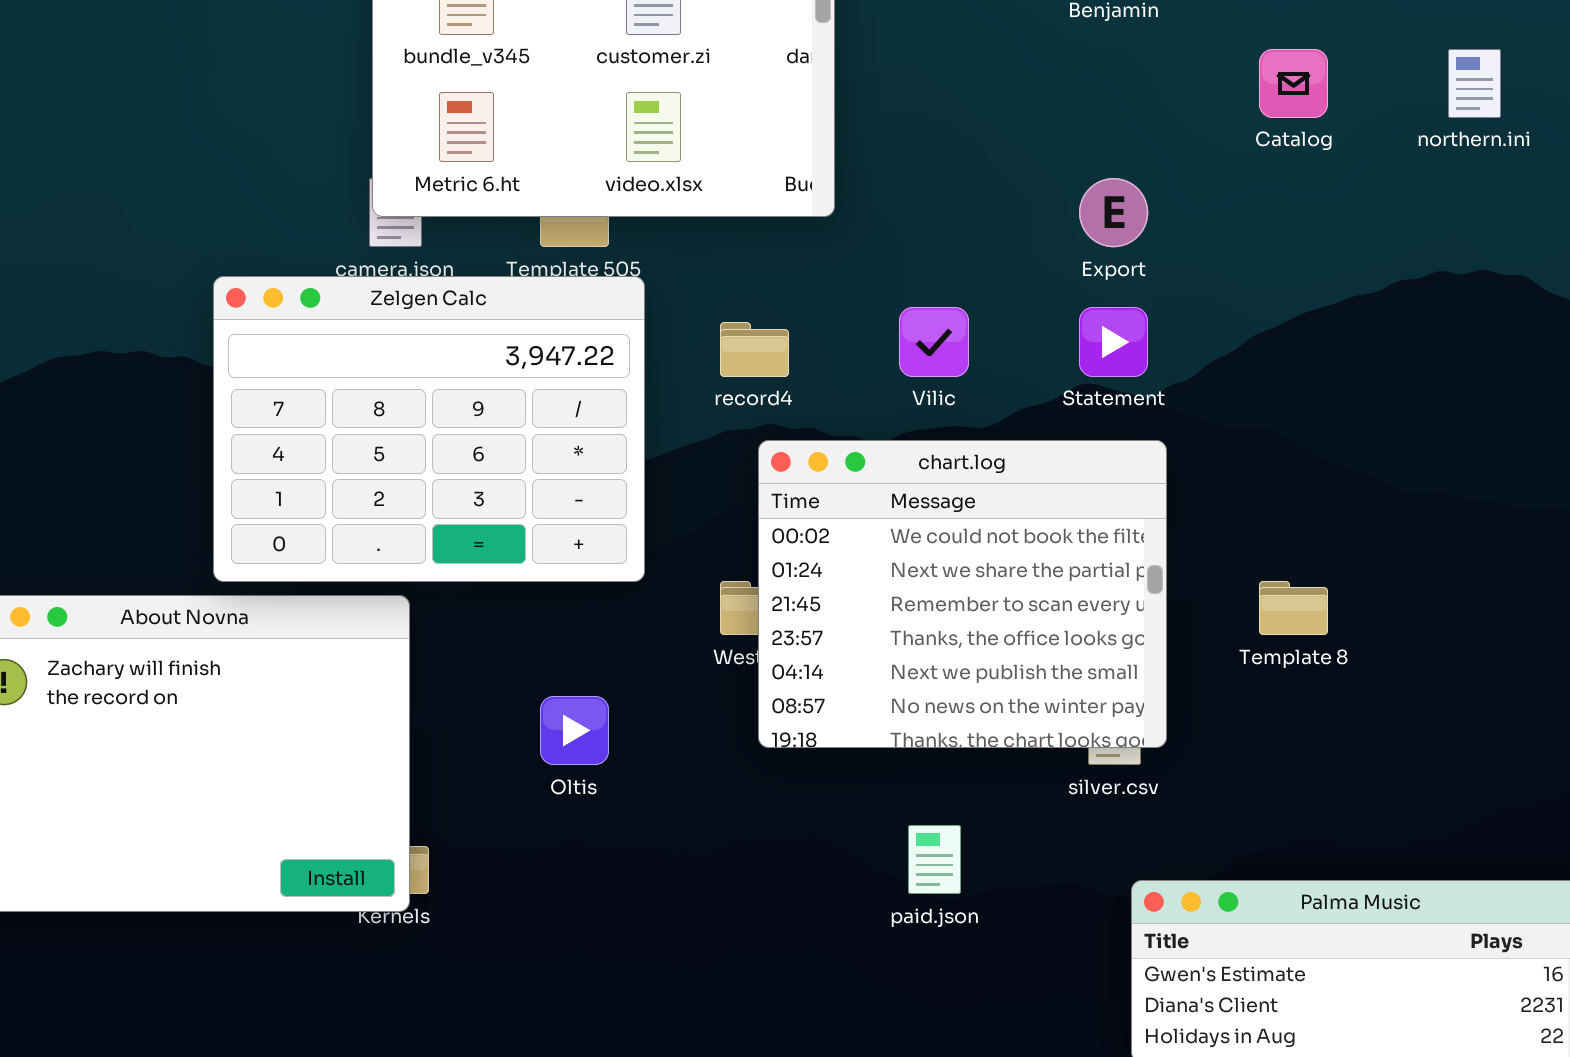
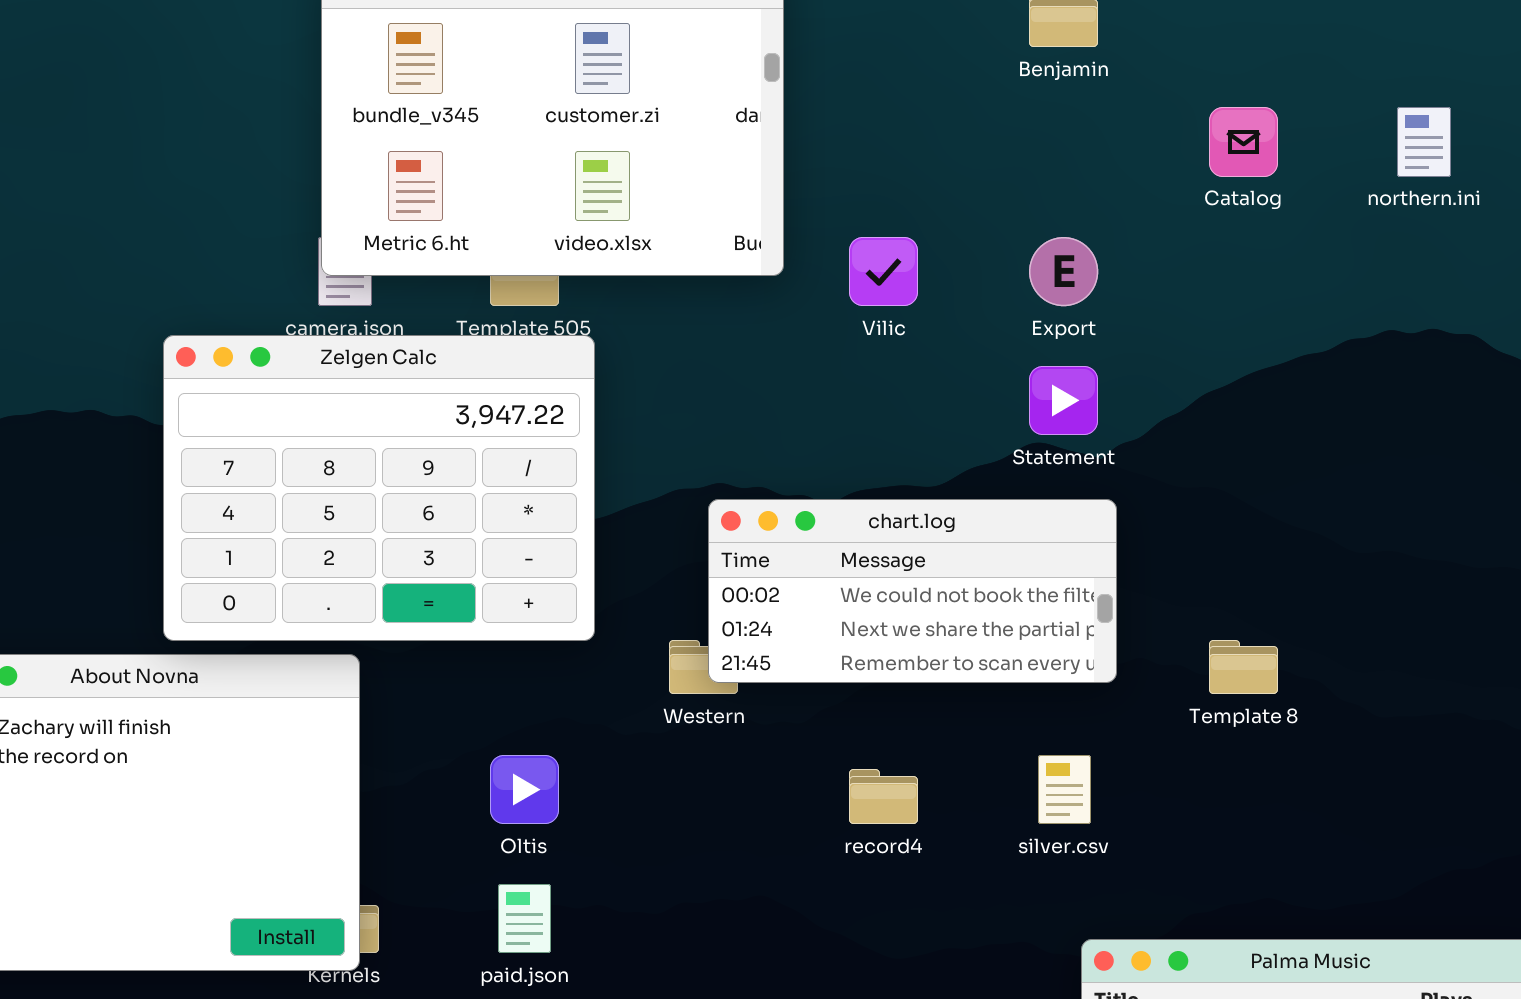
Vilic: [899,307,969,377] -> [849,237,918,306], moved
record4: [720,322,789,377] -> [849,769,918,824], moved
chart.log: [758,440,1167,748] -> [708,499,1117,683], resized
paid.json: [908,825,961,894] -> [498,884,551,953], moved

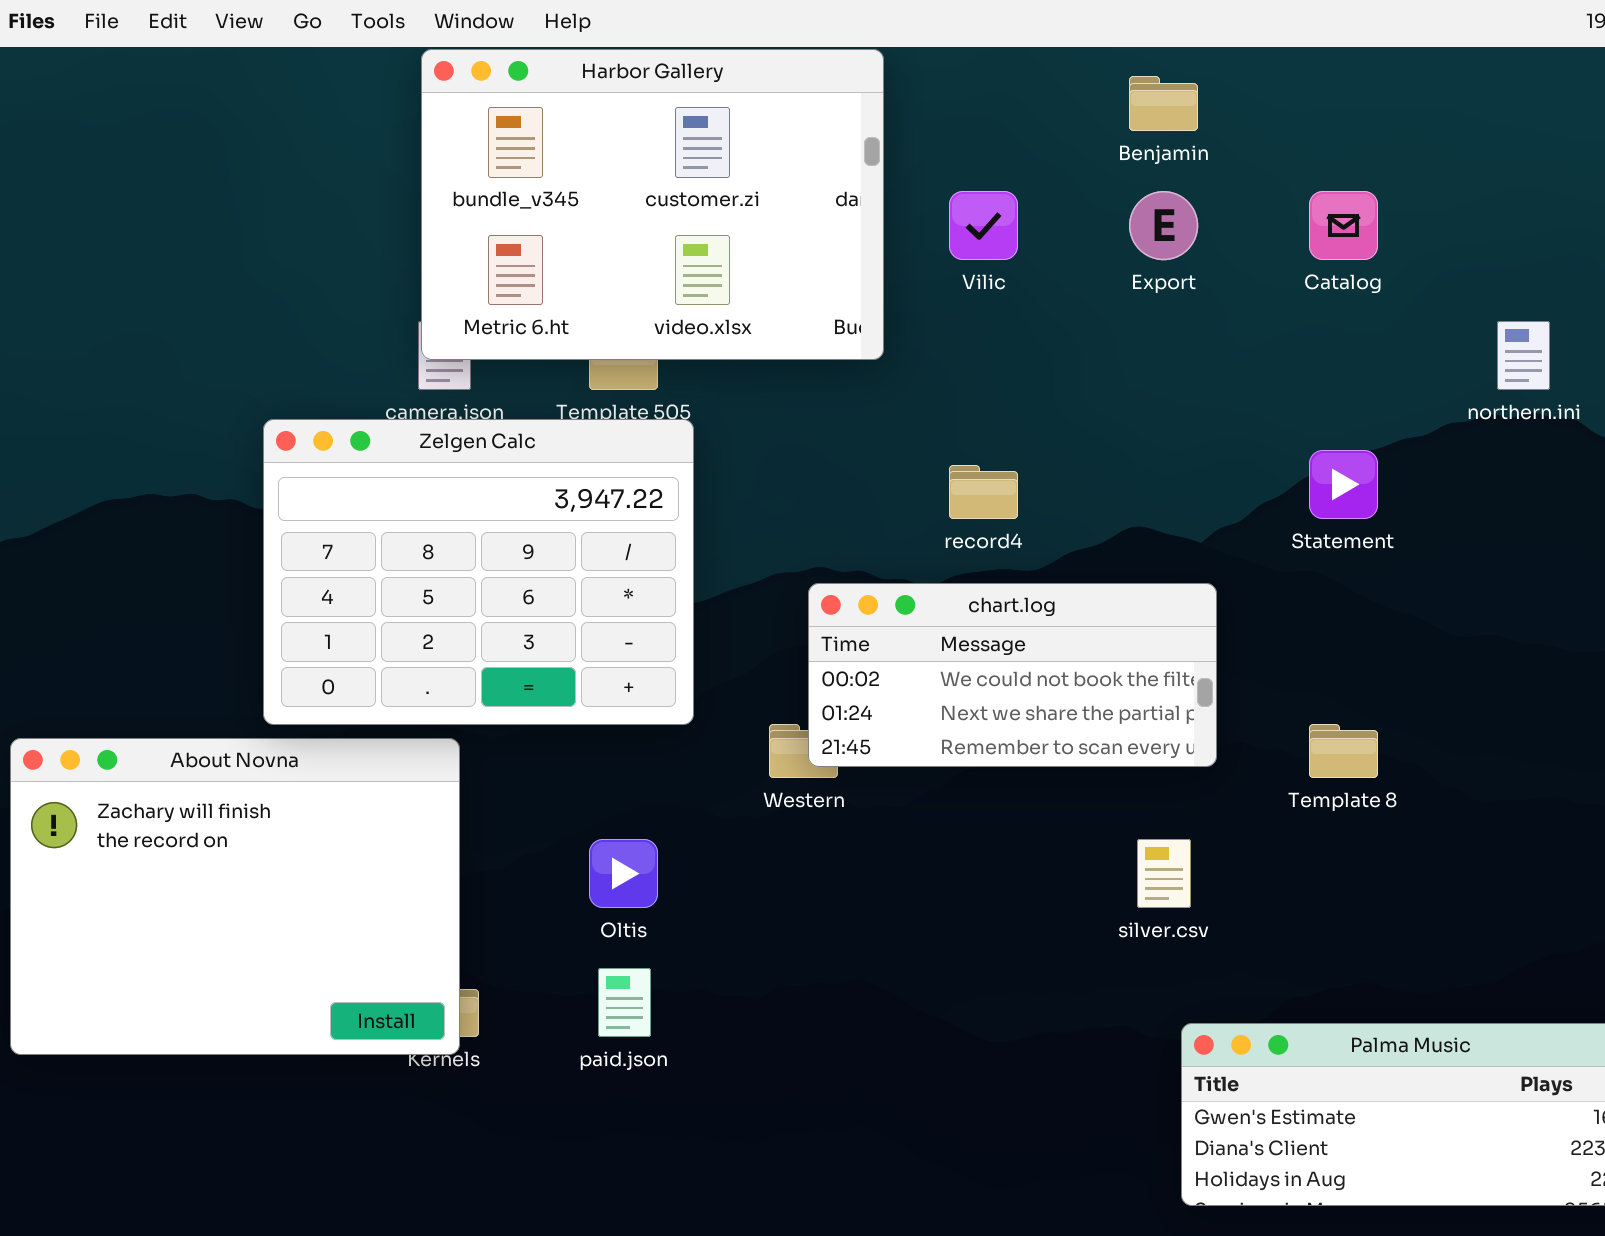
northern.ini: [1397,107,1451,177] -> [1497,321,1550,390], moved
Vilic: [849,237,918,306] -> [949,191,1018,260], moved
Export: [1029,237,1098,306] -> [1129,191,1198,260], moved
Statement: [1029,366,1098,435] -> [1309,450,1378,519], moved
record4: [849,769,918,824] -> [949,465,1018,519], moved

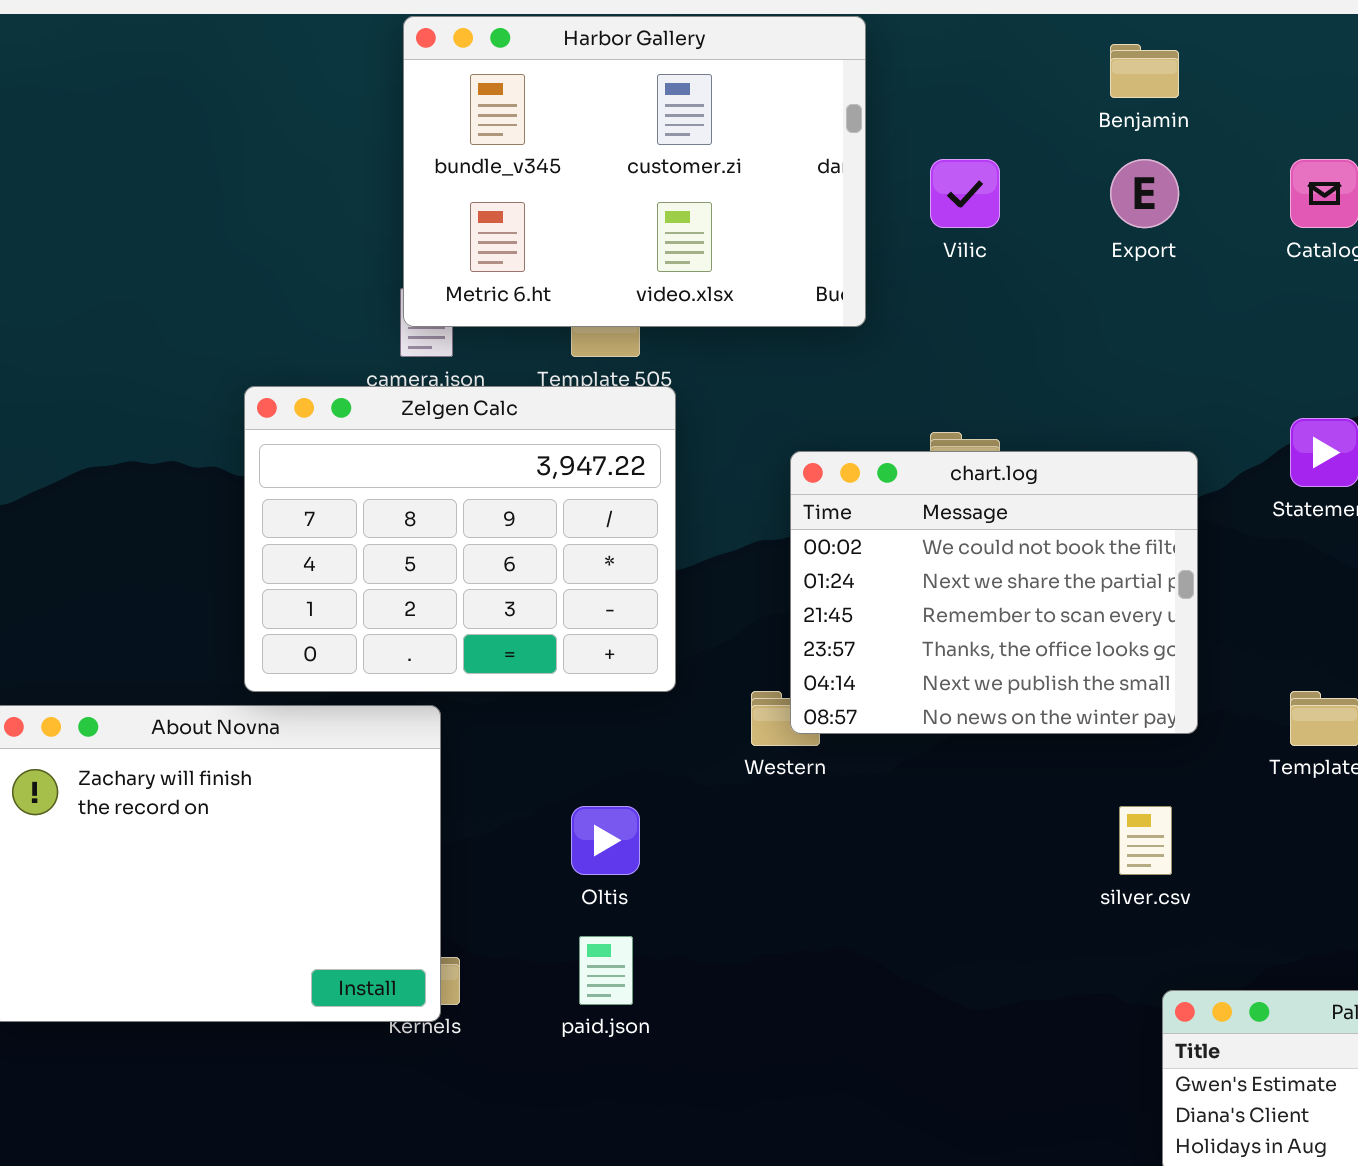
chart.log: [808,583,1217,767] -> [790,451,1198,734], resized

